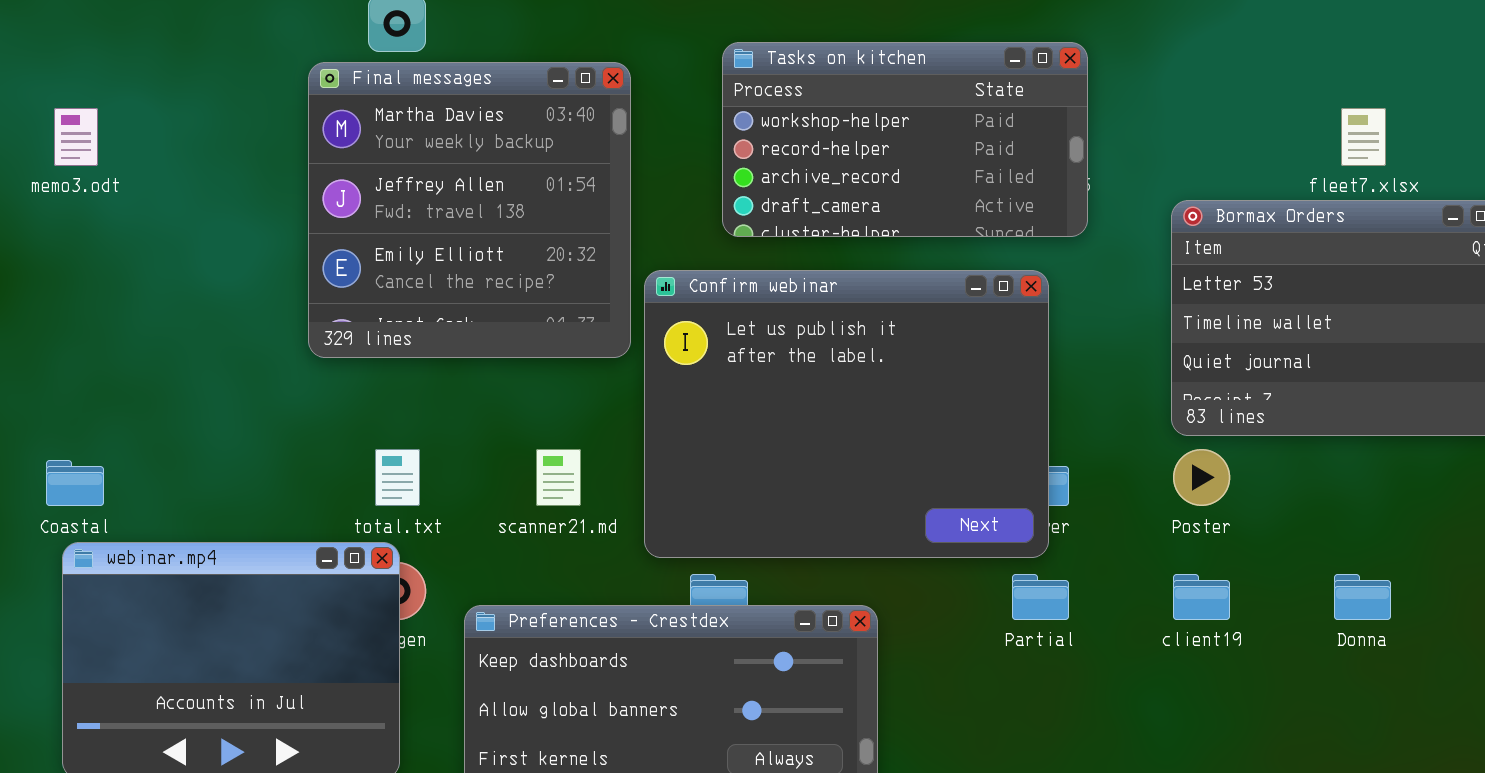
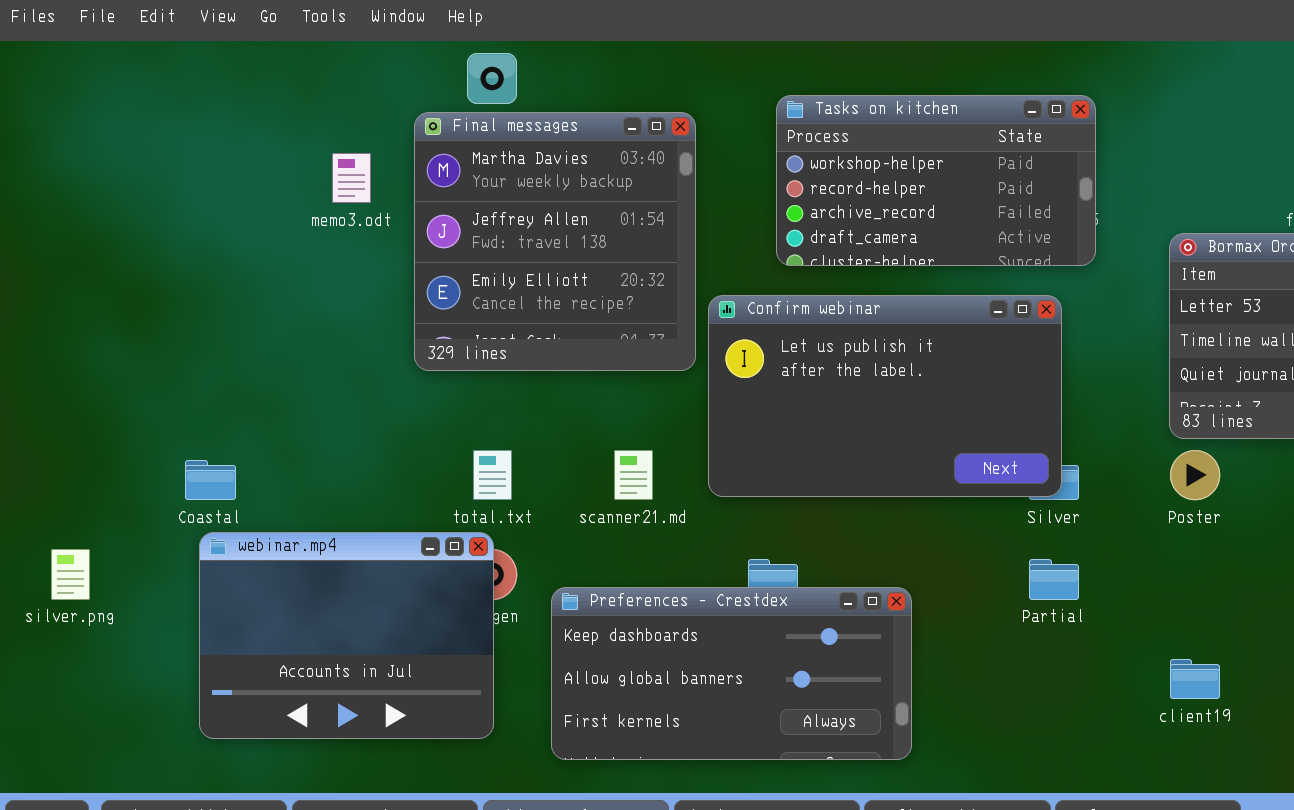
memo3.odt: [54,108,98,166] -> [332,153,371,203], moved
Confirm webinar: [644,270,1049,558] -> [708,295,1062,497], resized
client19: [1173,574,1230,620] -> [1170,659,1220,699], moved

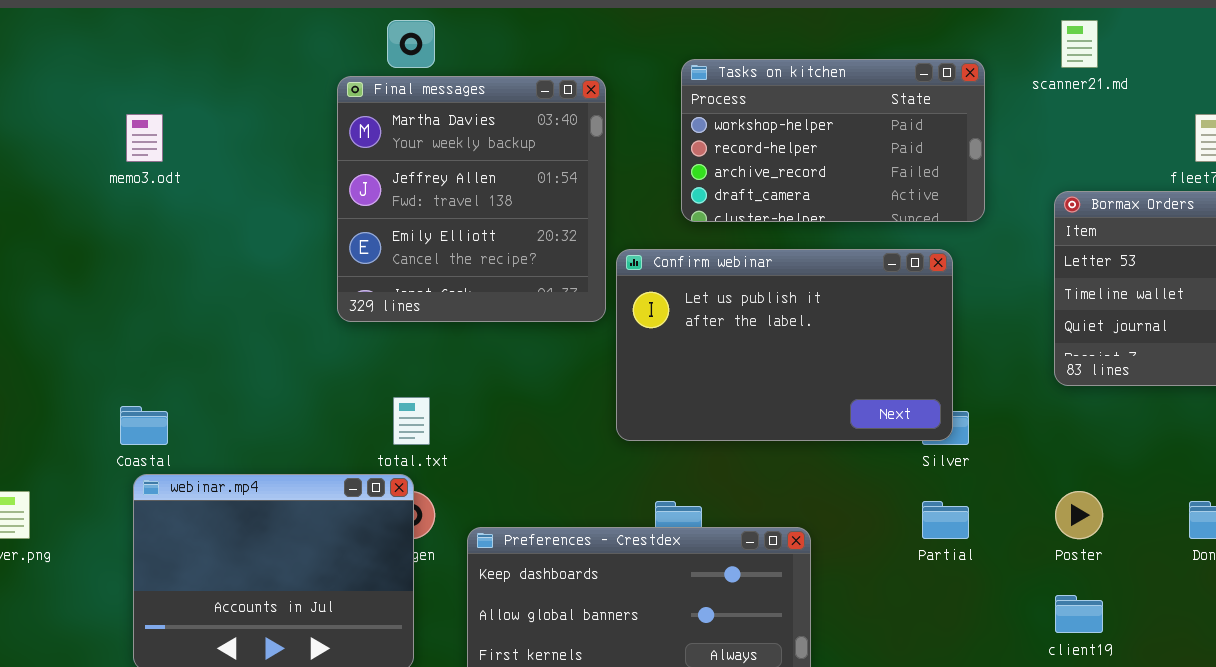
memo3.odt: [332,153,371,203] -> [126,114,163,162], moved
scanner21.md: [614,450,653,500] -> [1061,20,1098,68], moved
Poster: [1170,450,1220,500] -> [1055,491,1103,539], moved

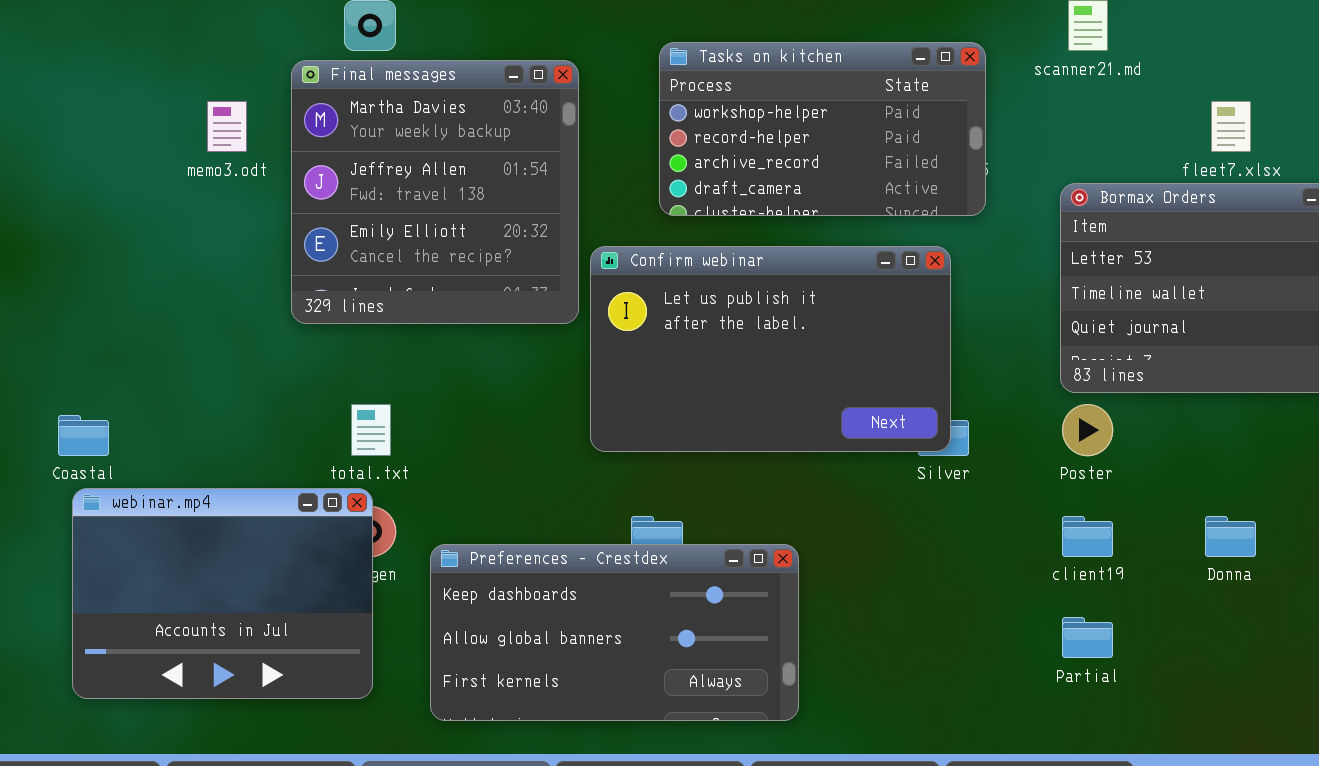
memo3.odt: [126,114,163,162] -> [207,101,247,152], moved
Poster: [1055,491,1103,539] -> [1062,404,1113,456], moved
Partial: [922,501,969,539] -> [1062,617,1113,658], moved
client19: [1055,595,1103,633] -> [1062,516,1113,557], moved

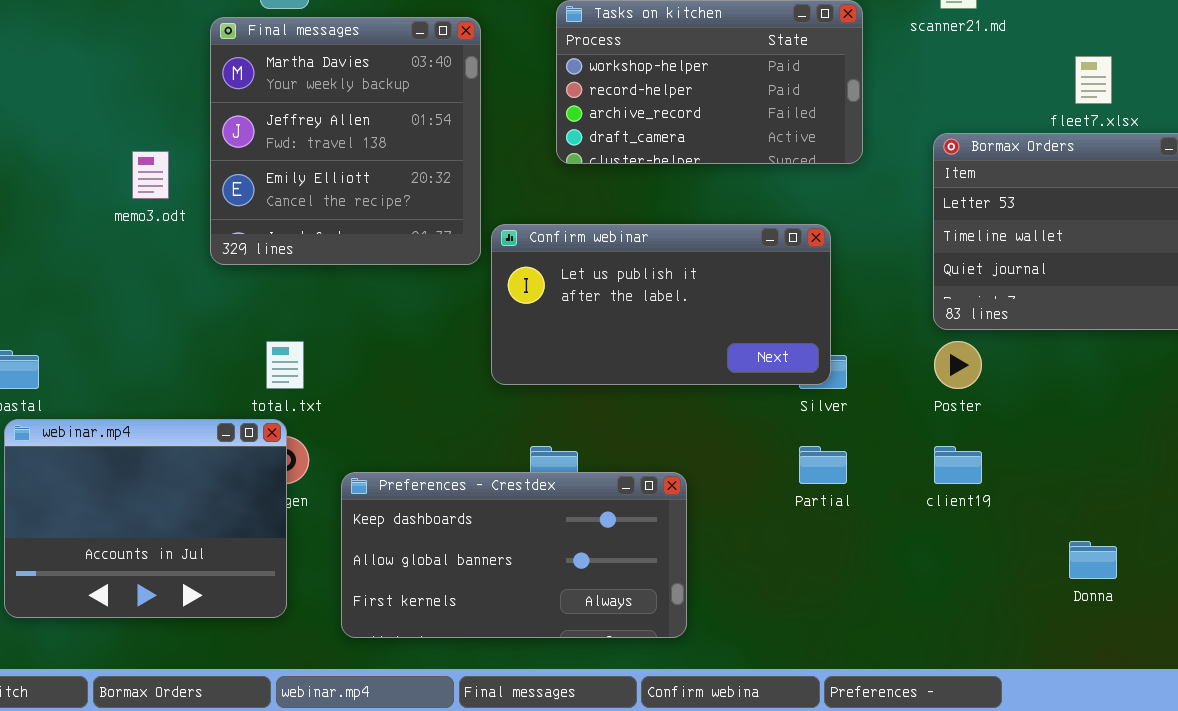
memo3.odt: [207,101,247,152] -> [132,151,169,199], moved
Confirm webinar: [590,246,951,452] -> [491,224,831,385], resized
Donna: [1205,516,1256,557] -> [1069,541,1117,579], moved
Partial: [1062,617,1113,658] -> [799,446,847,484], moved

